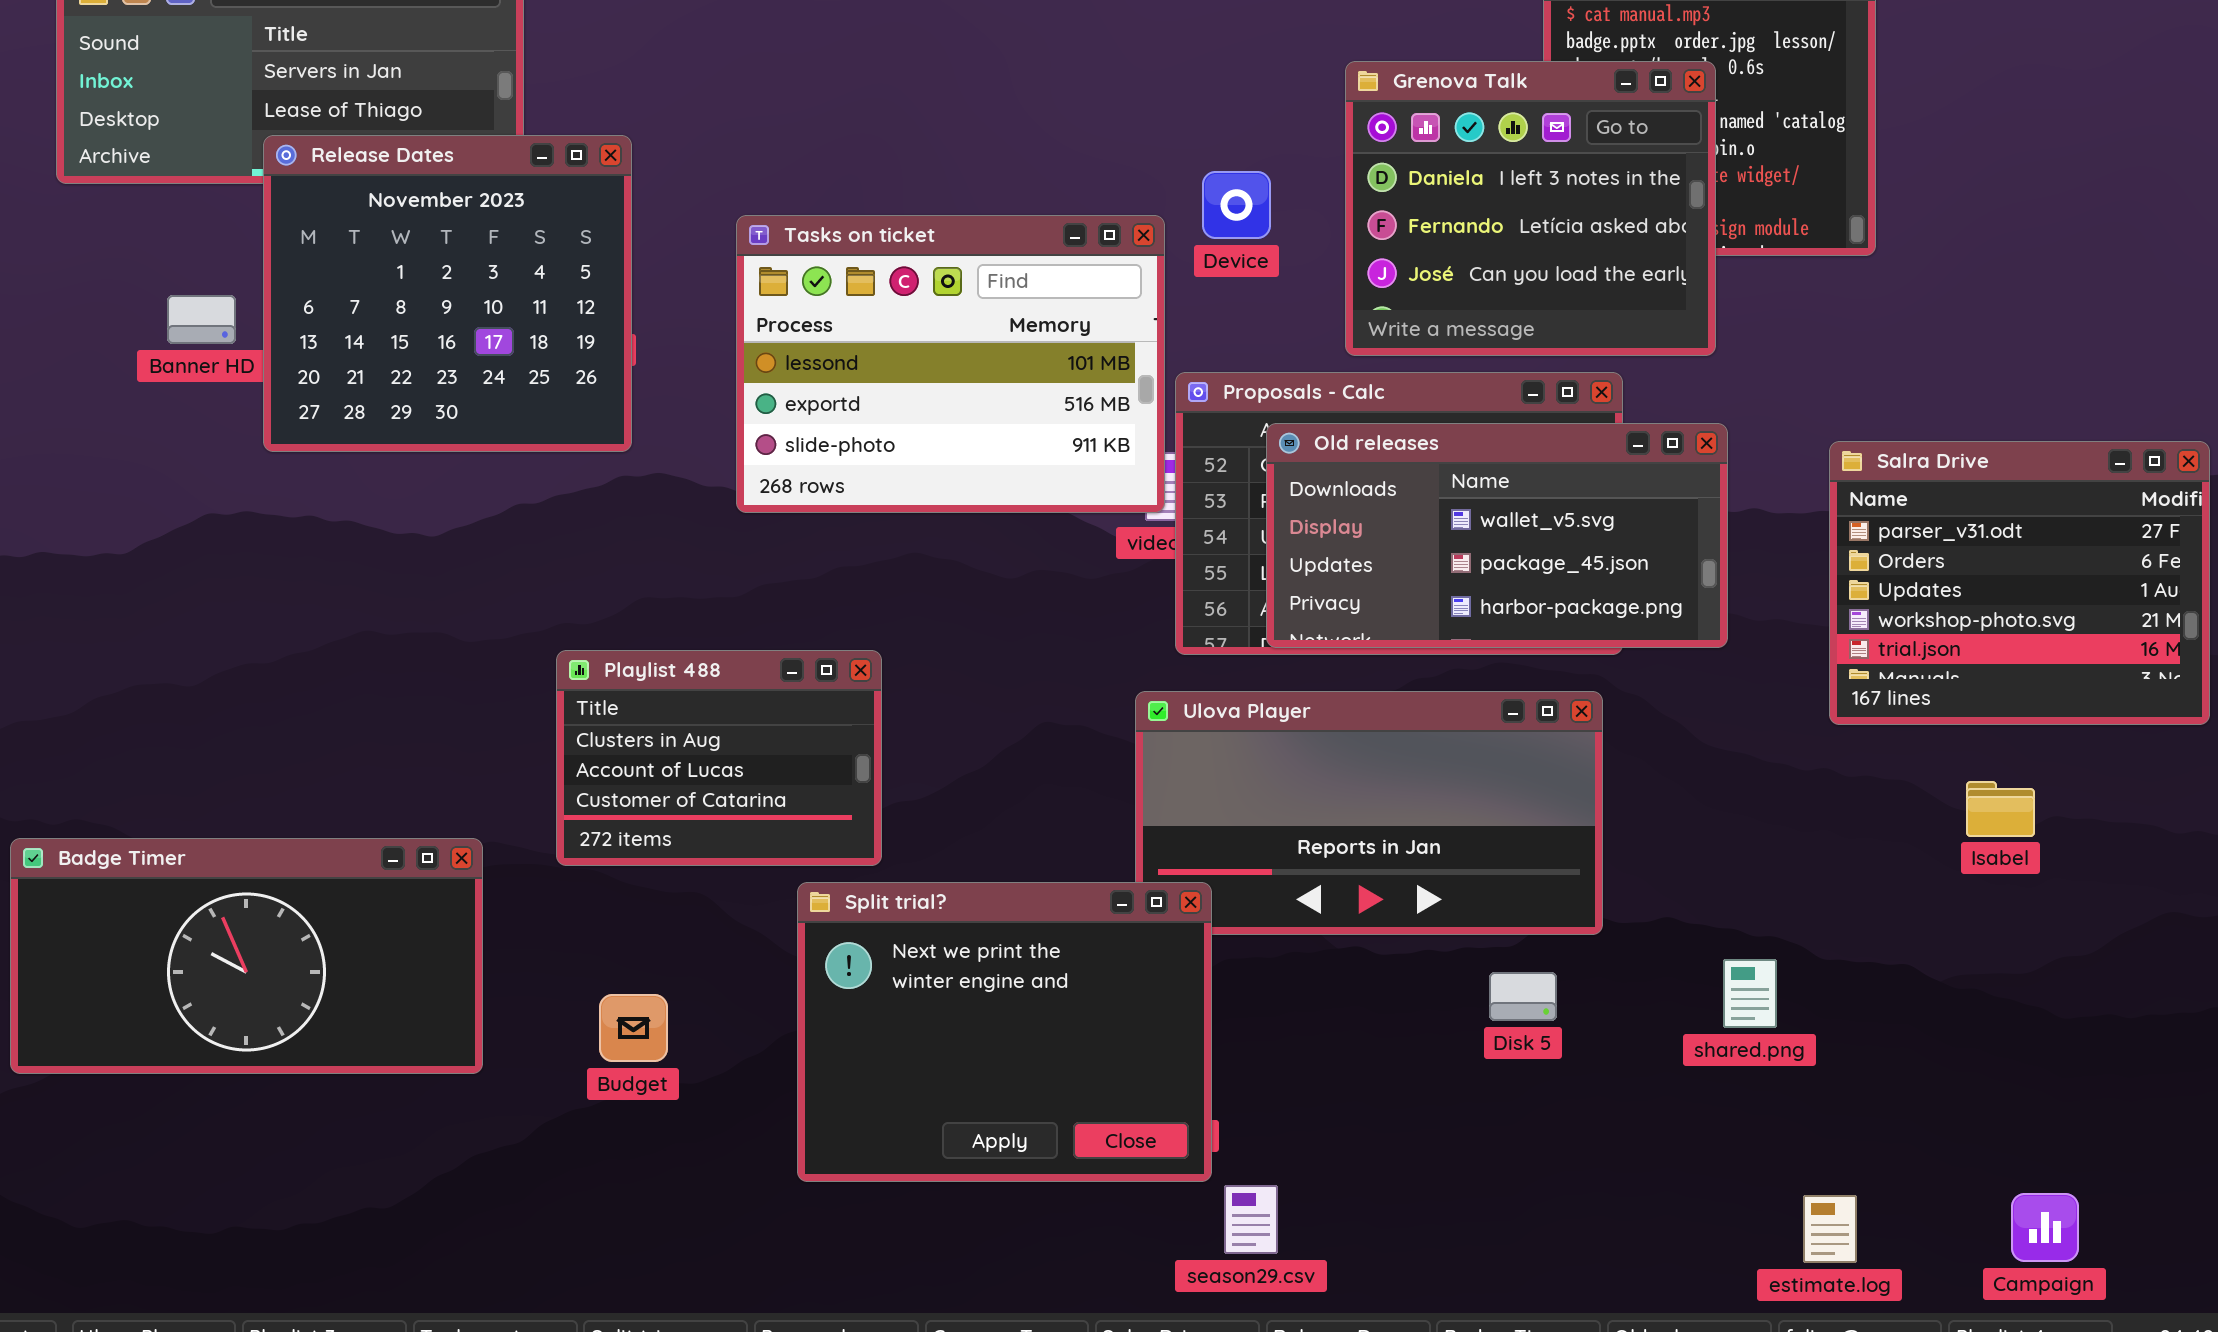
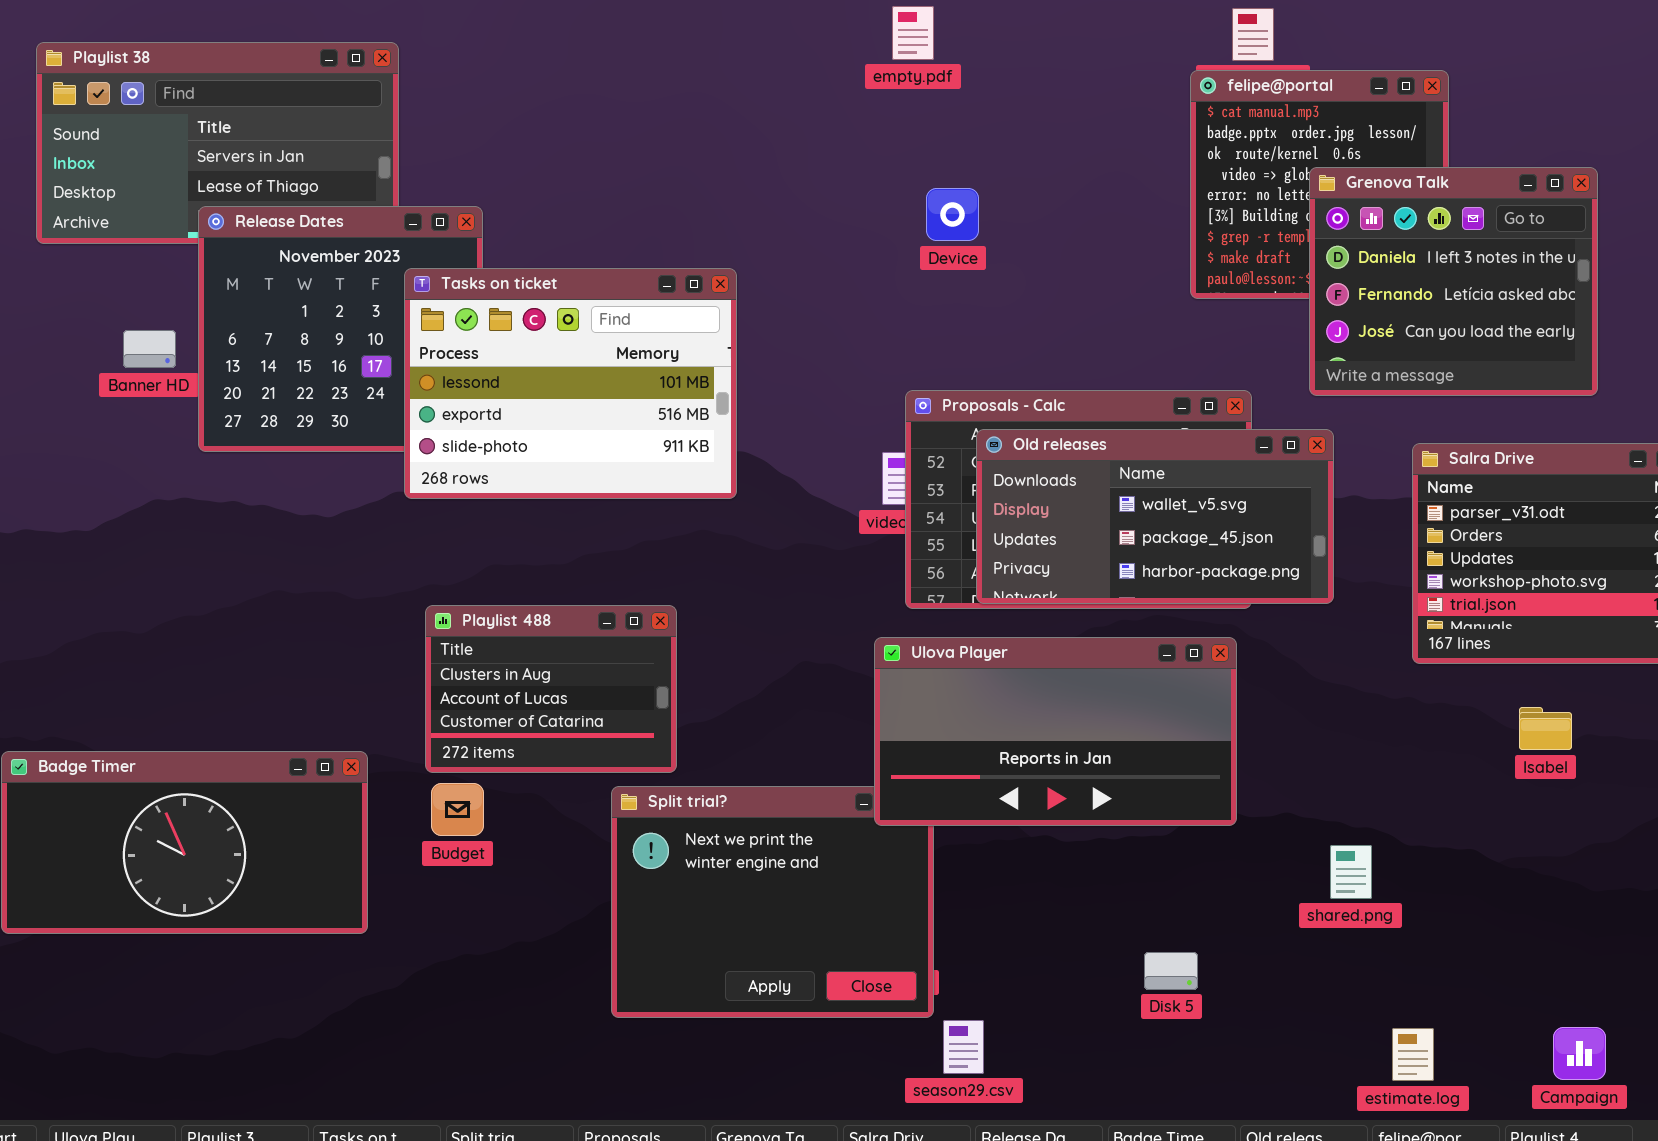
Grenova Talk: [1345,61,1716,356] -> [1309,167,1598,396], moved
Device: [1202,171,1271,239] -> [926,188,979,241], moved
Tasks on ticket: [736,215,1165,513] -> [404,268,737,499], moved
Ulova Player: [1135,691,1603,935] -> [874,637,1237,826], raised
Disk 5: [1489,972,1557,1021] -> [1144,952,1198,990], moved
Budget: [599,994,668,1062] -> [431,783,484,836], moved

